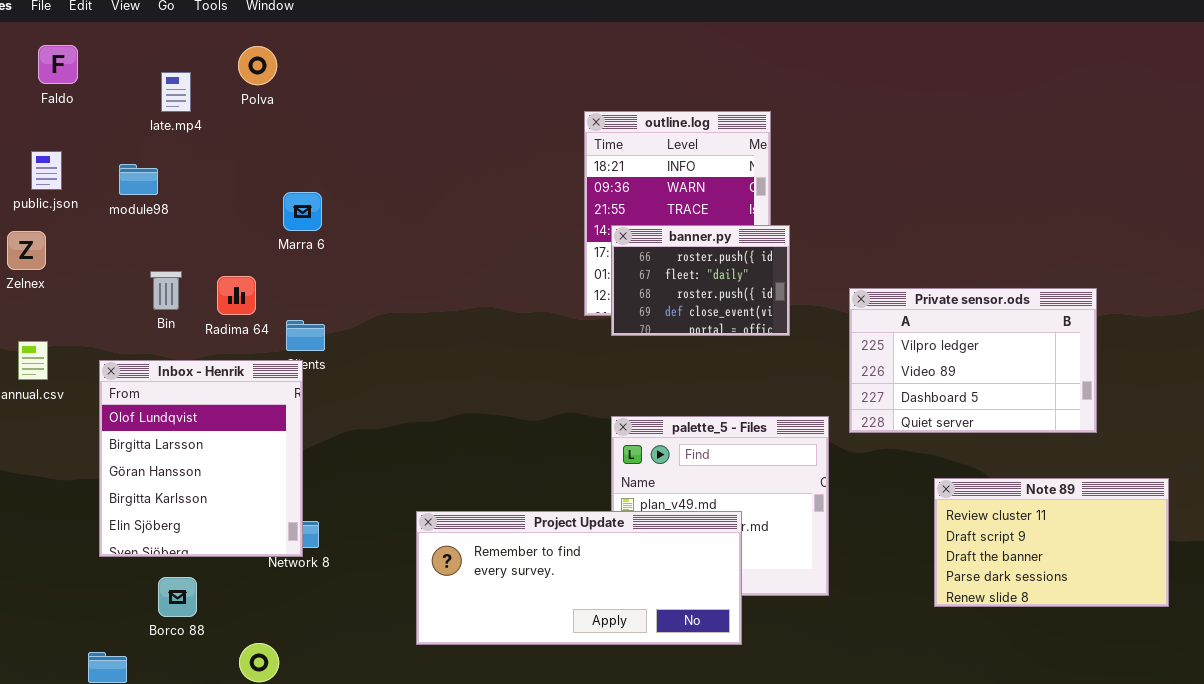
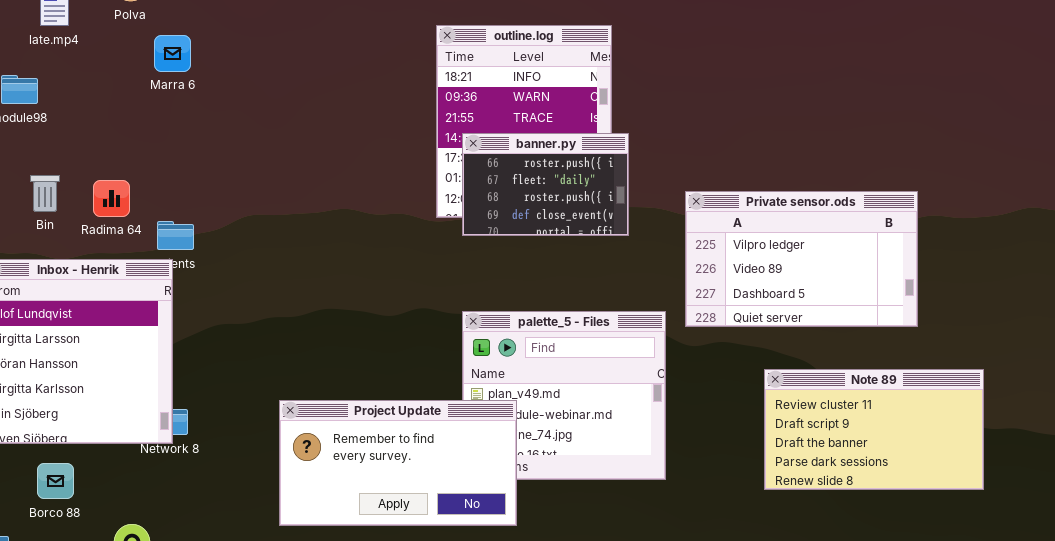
Marra 6: [283,192,322,231] -> [154,35,191,72], moved
Project Update: [416,511,742,645] -> [279,400,517,526], resized

